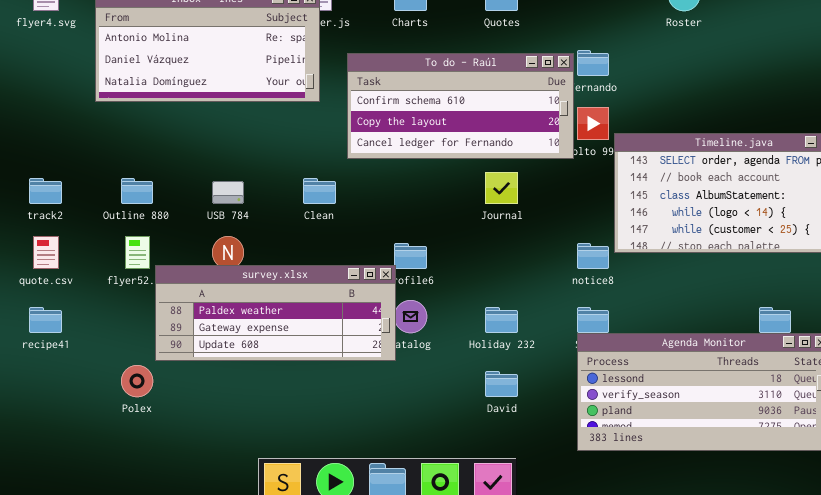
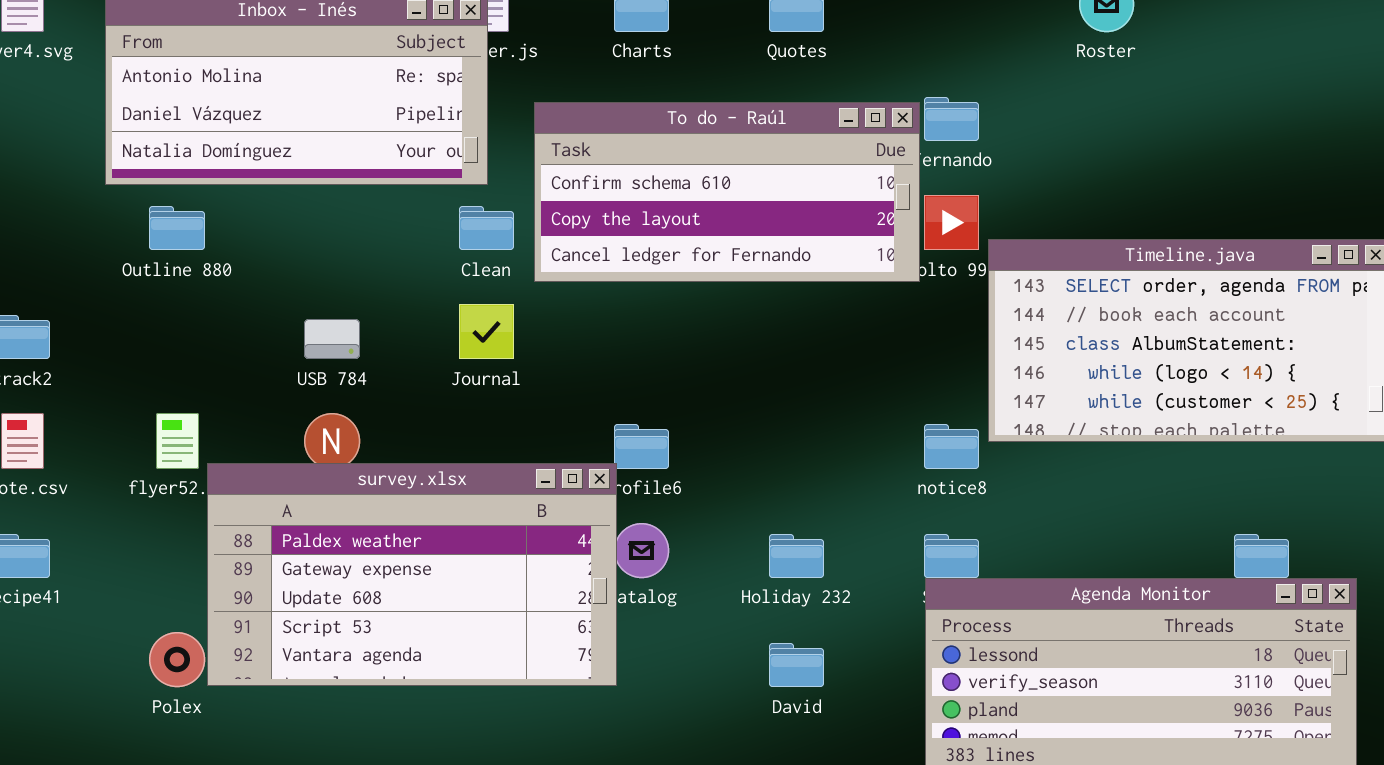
Journal: [485,172,518,204] -> [459,304,514,359], moved
Outline 880: [121,178,153,204] -> [149,206,205,250], moved
Clean: [303,178,336,204] -> [459,206,514,250], moved
survey.xlsx: [155,265,396,361] -> [207,463,617,686], resized

